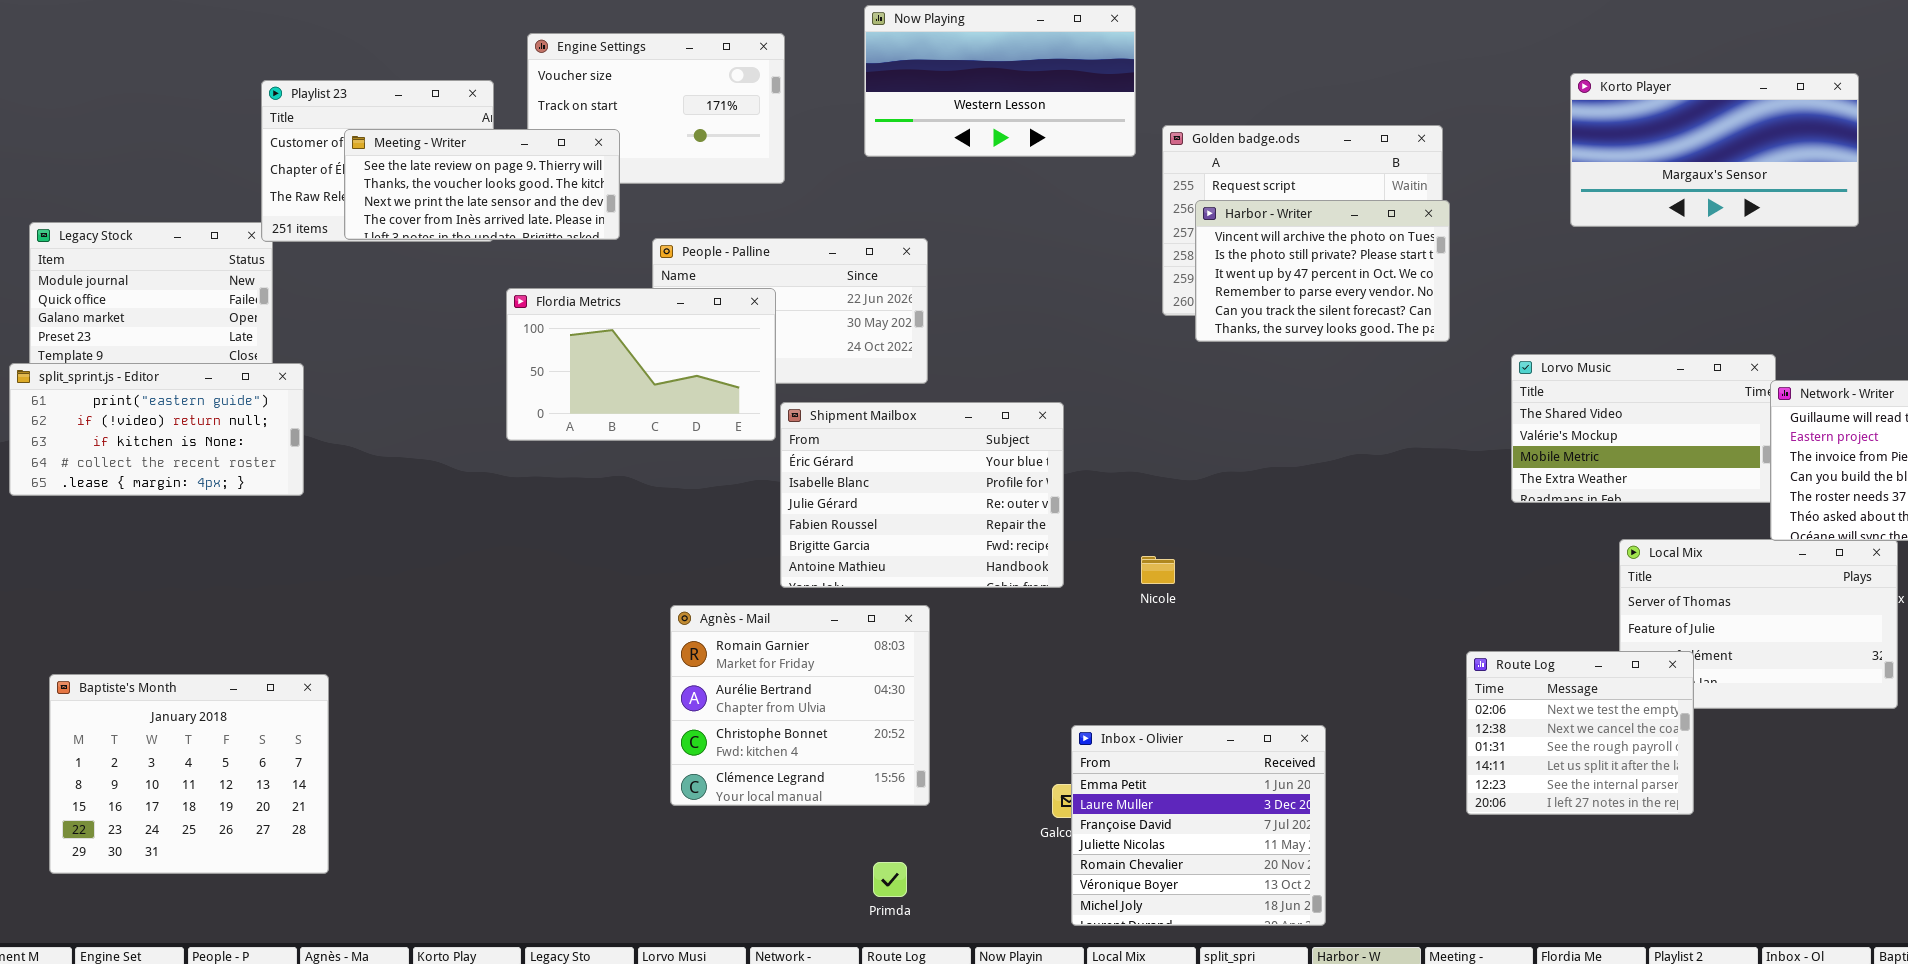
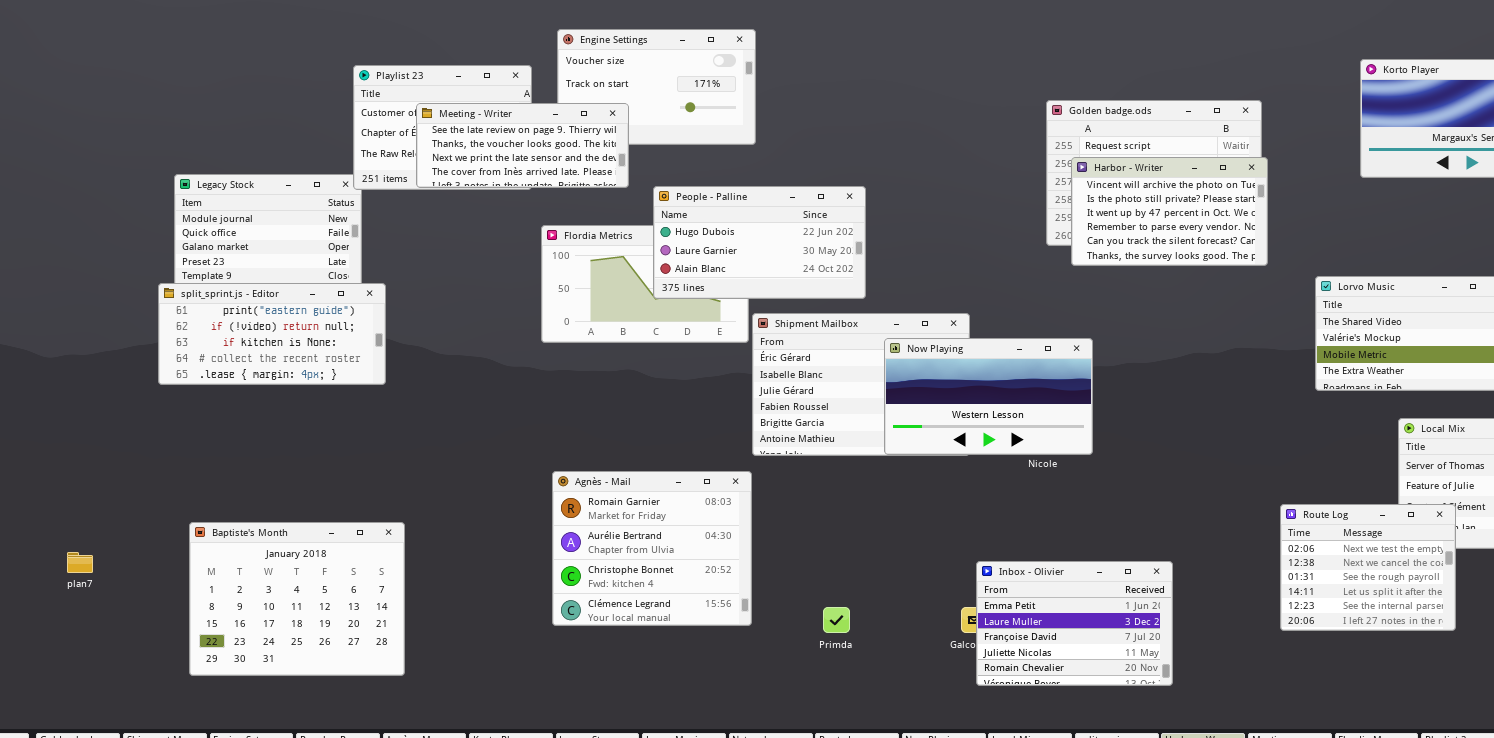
Now Playing: [864,5,1136,157] -> [884,338,1093,455], moved
People - Palline: [652,238,928,384] -> [653,186,866,299], raised
Agnès - Mail: [670,605,930,806] -> [552,471,752,626], moved
Inbox - Olivier: [1071,725,1326,926] -> [976,561,1173,686], resized
Primda: [873,862,907,897] -> [823,607,850,633], moved

